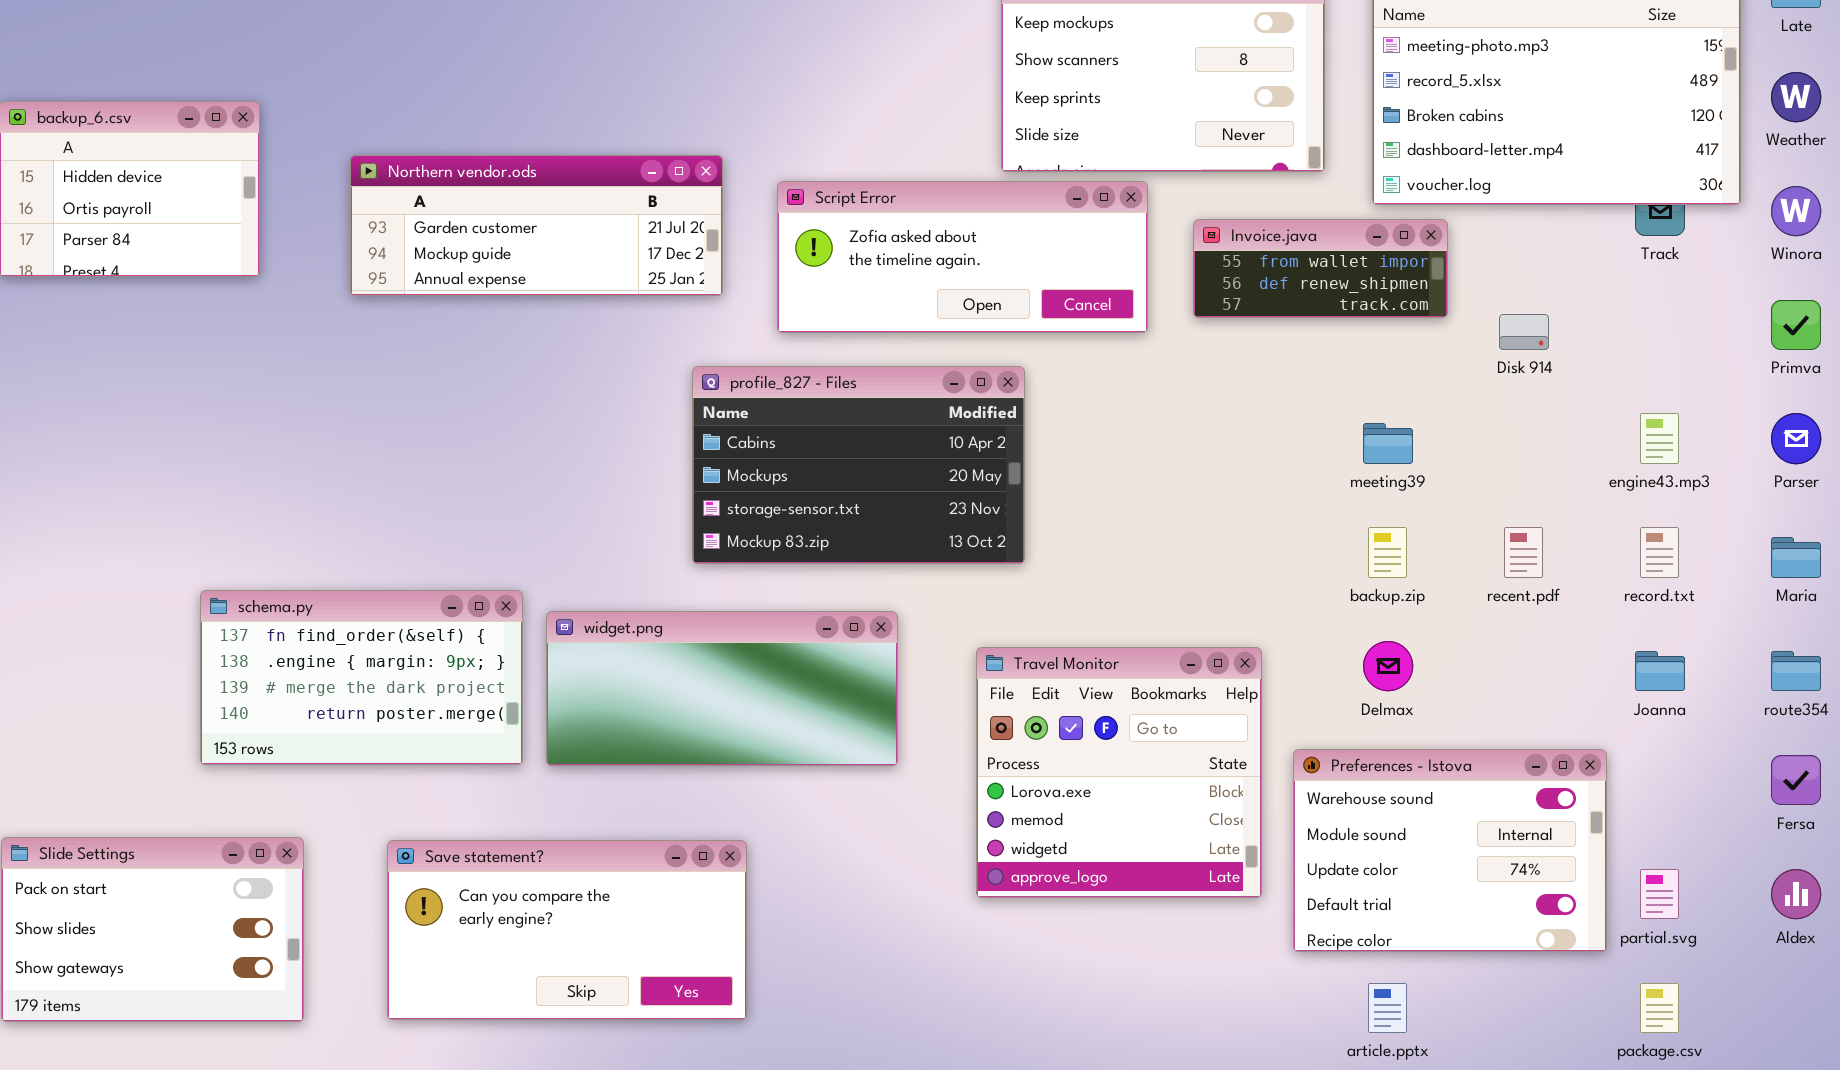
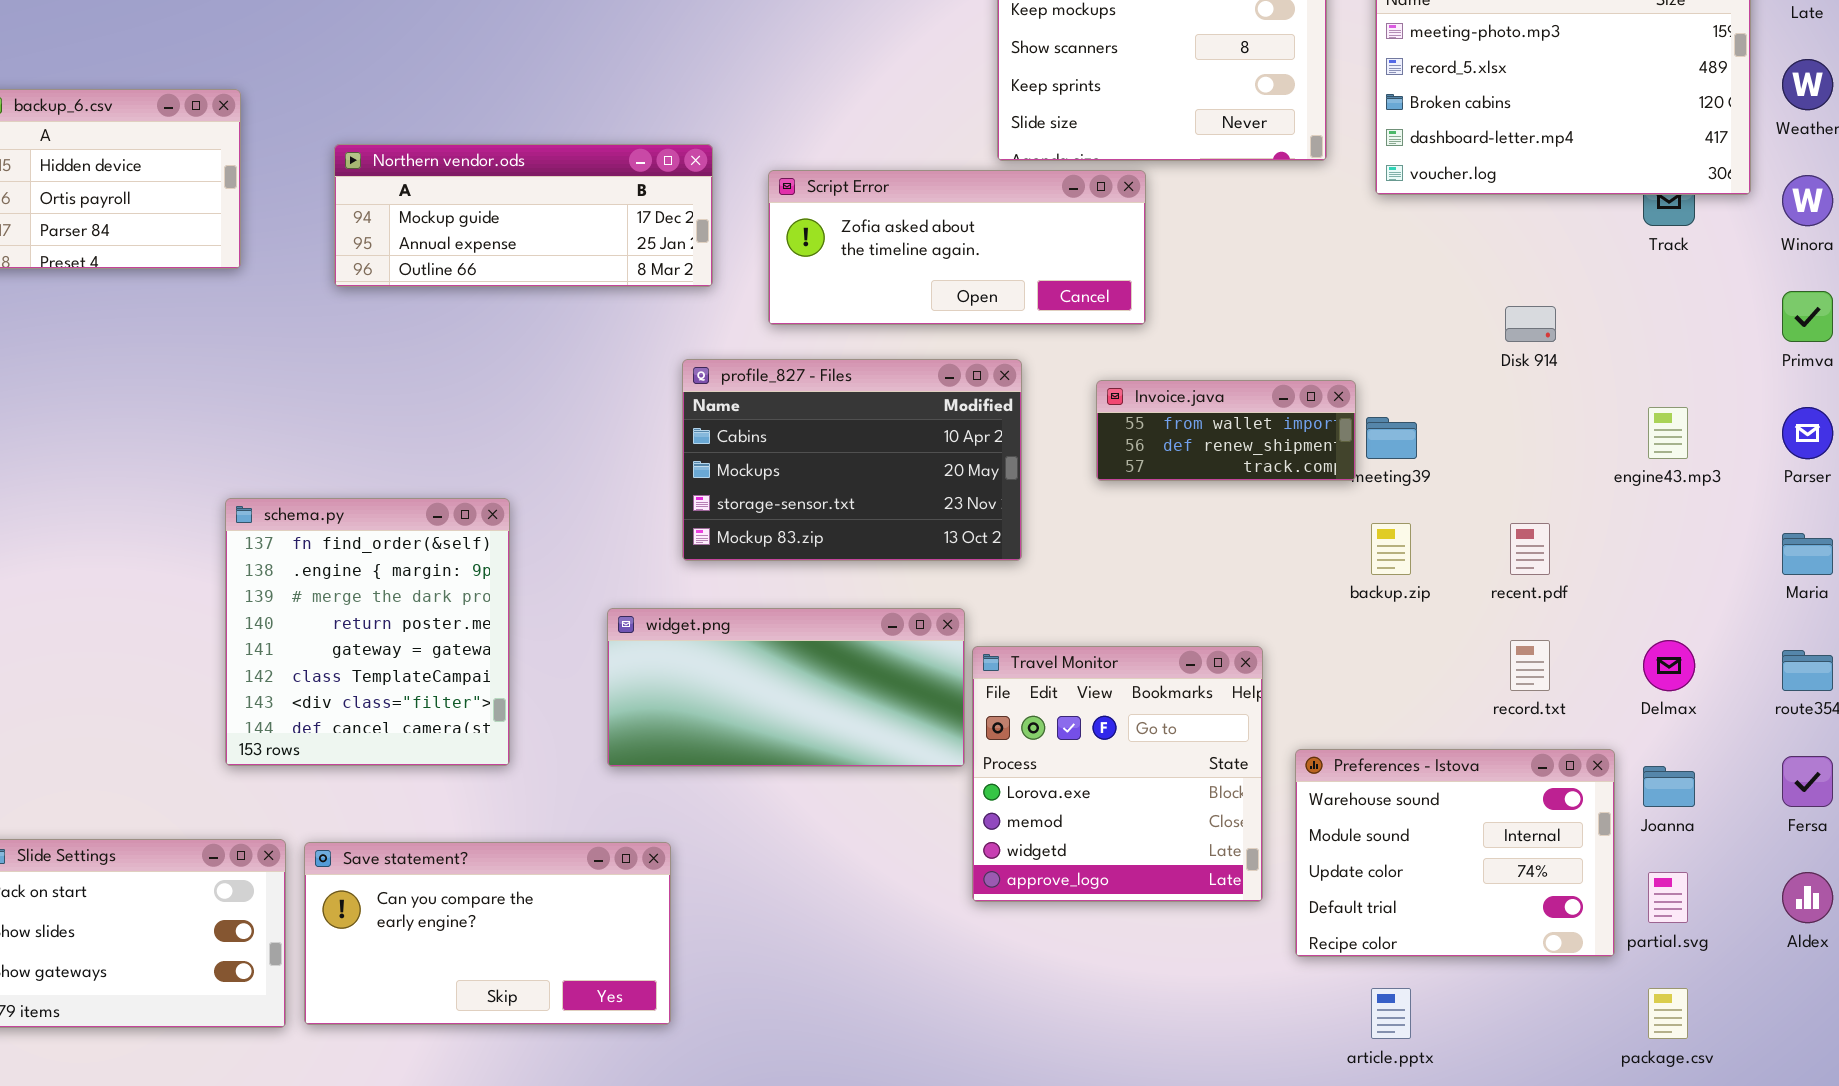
Northern vendor.ods: [350,155,723,296] -> [334,144,713,287], scrolled down 1 row
Invoice.java: [1193,219,1448,318] -> [1096,380,1356,481], moved
record.txt: [1640,527,1679,578] -> [1510,640,1550,691], moved
schema.py: [200,590,523,765] -> [225,498,510,766], resized
widget.png: [546,611,898,766] -> [607,608,965,767], moved
Delmax: [1363,641,1413,691] -> [1643,640,1695,691], moved
Joanna: [1635,651,1685,691] -> [1643,766,1695,807], moved
Save statement?: [387,840,747,1020] -> [304,842,671,1025], moved

